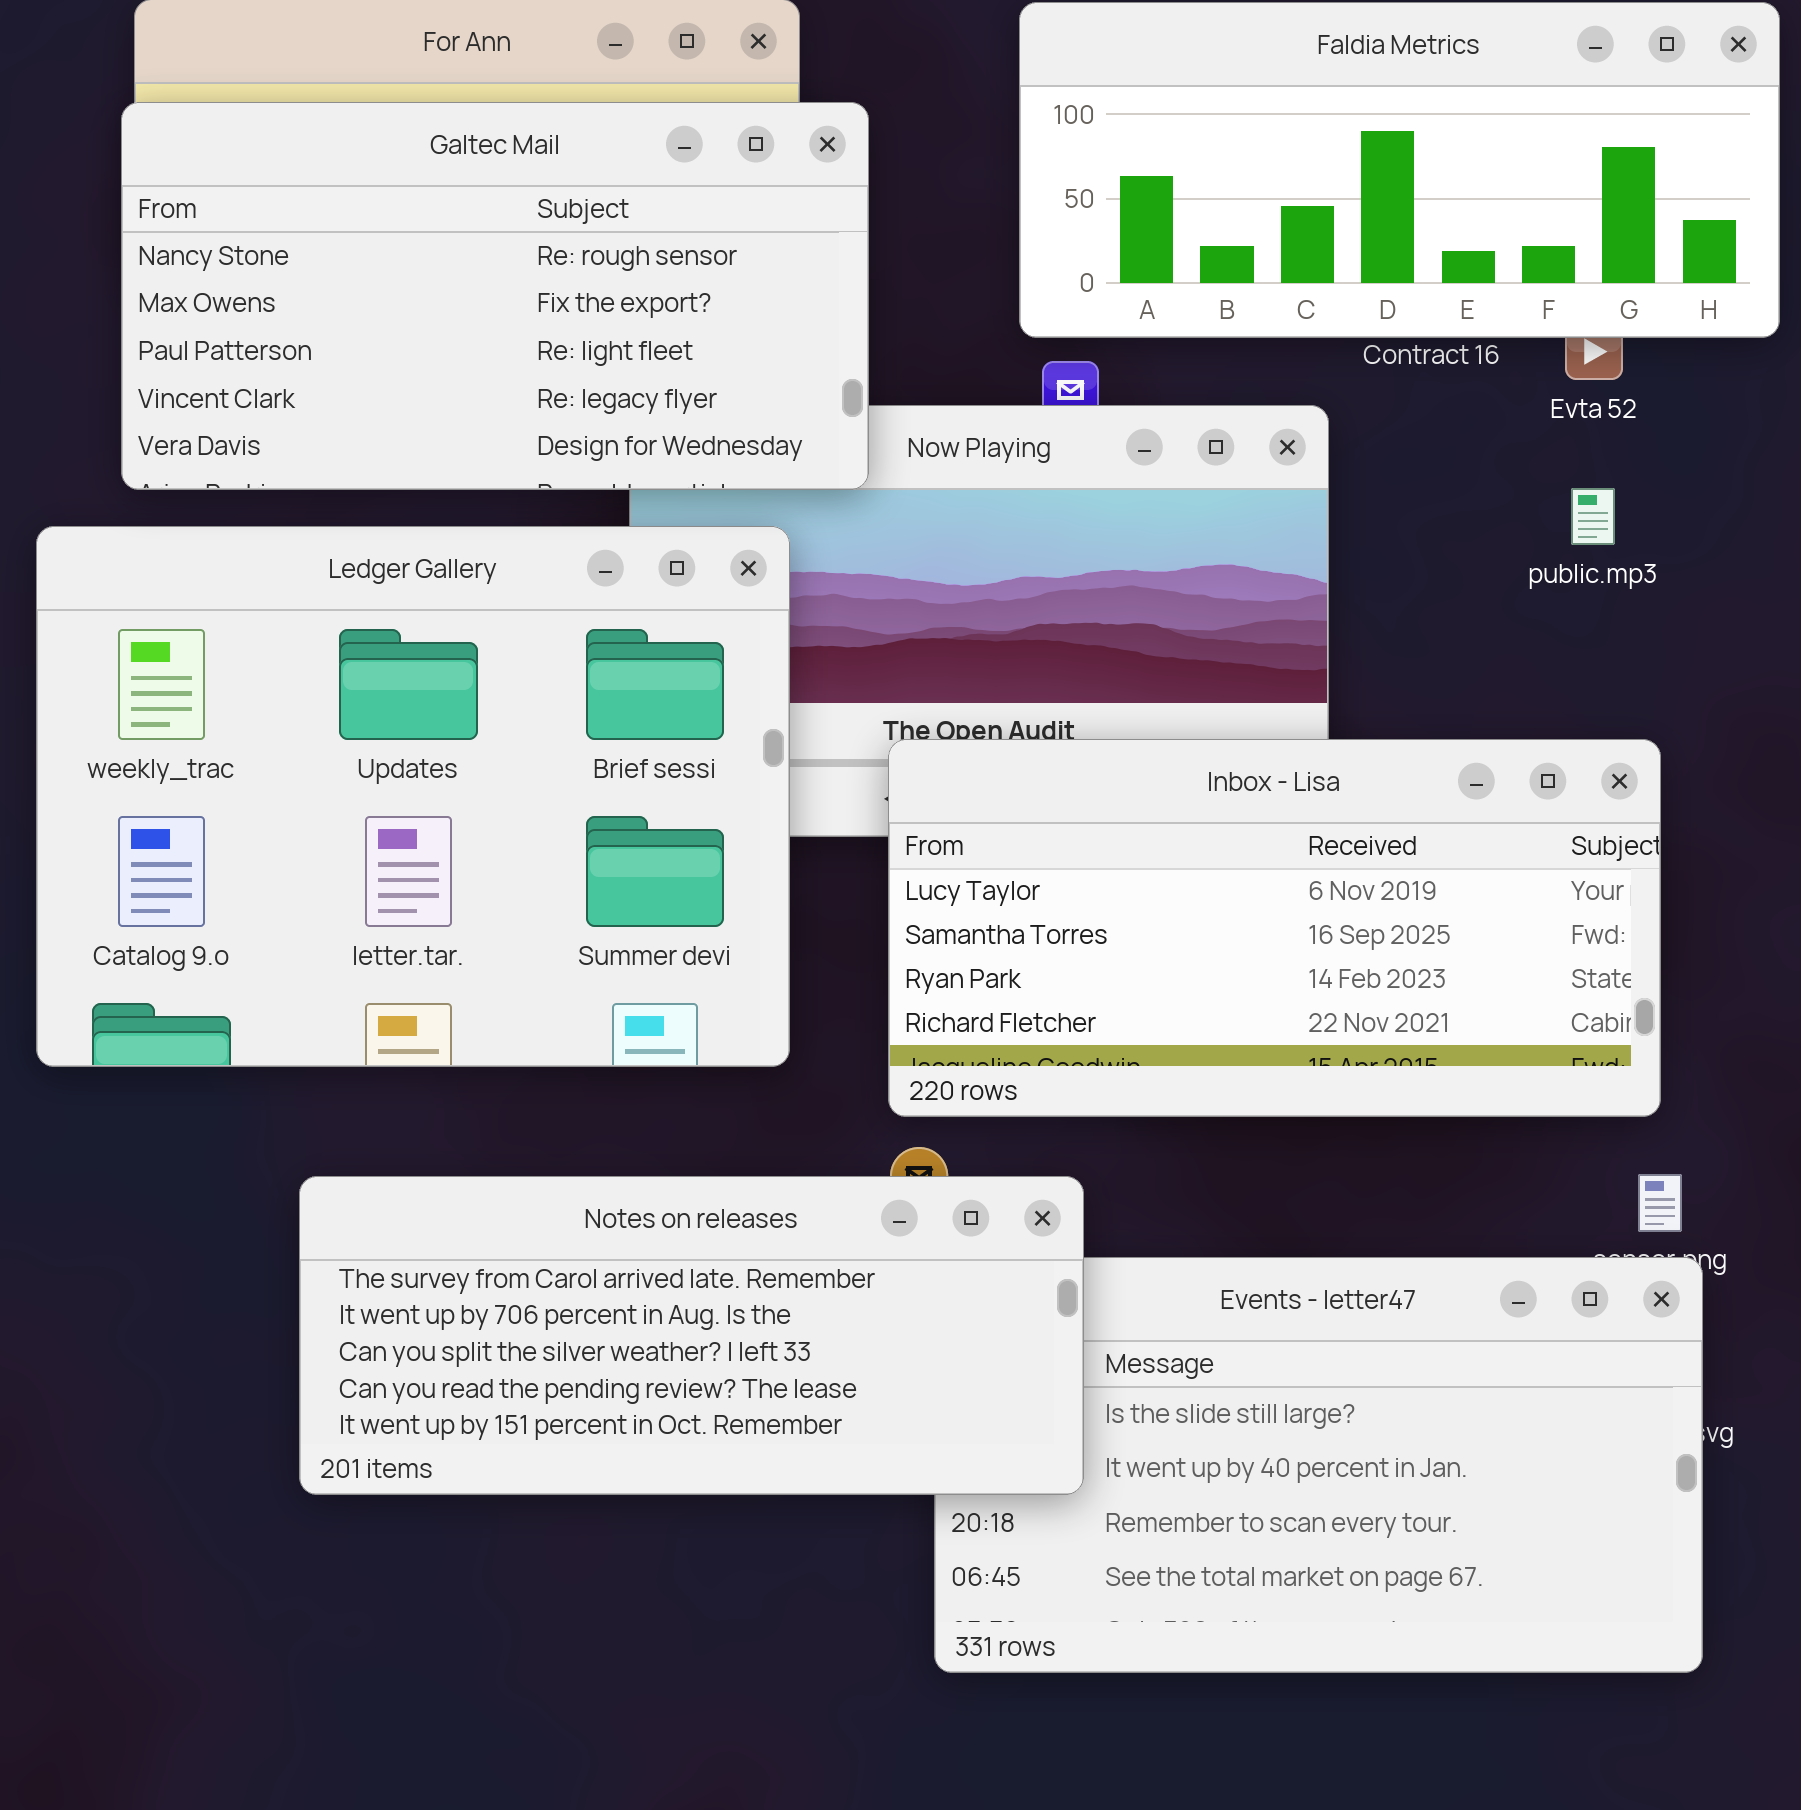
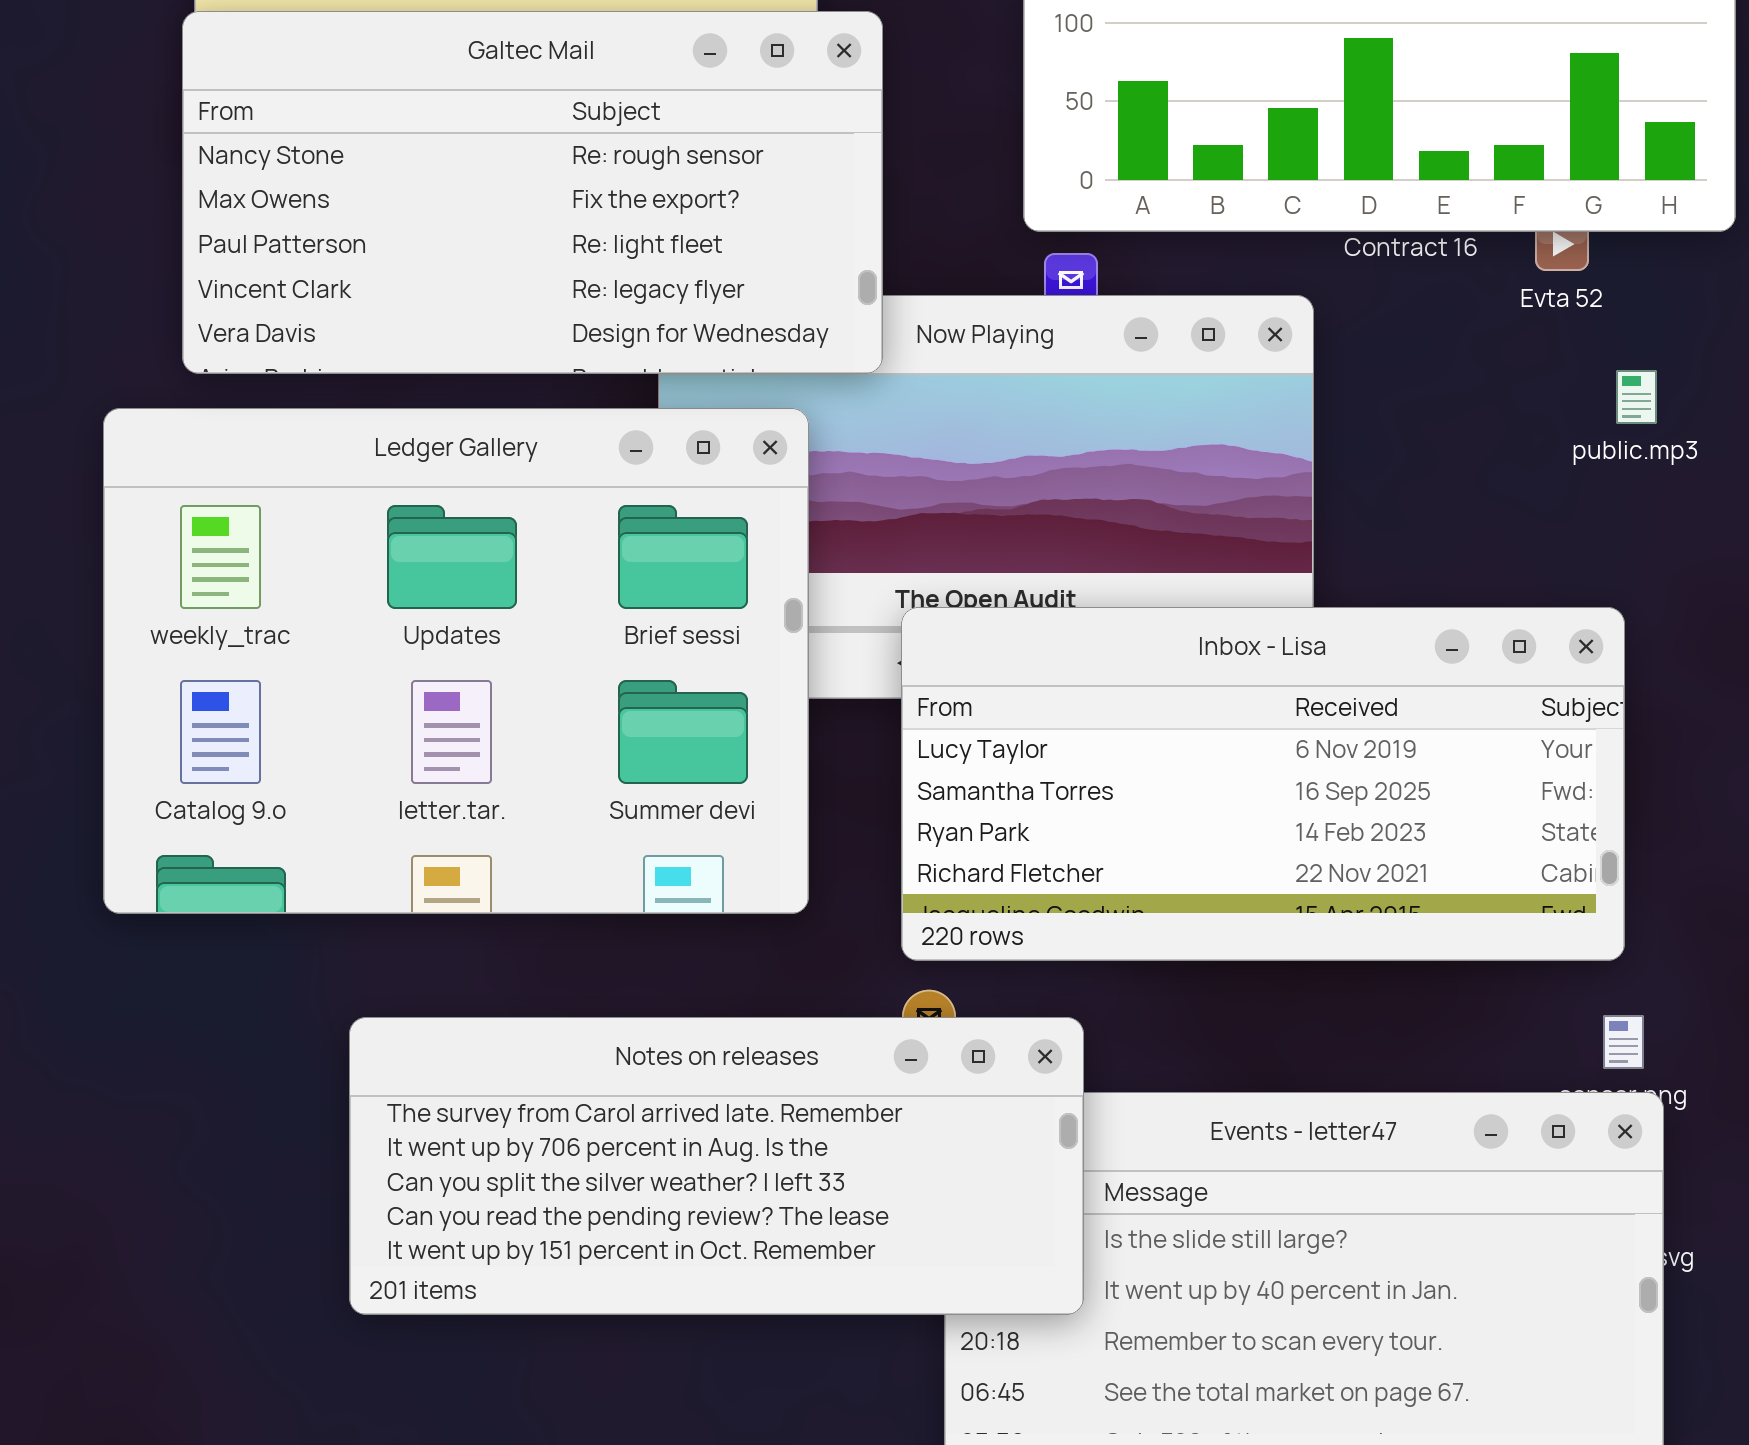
public.mp3: [1571,488,1615,545] -> [1616,370,1657,424], moved

